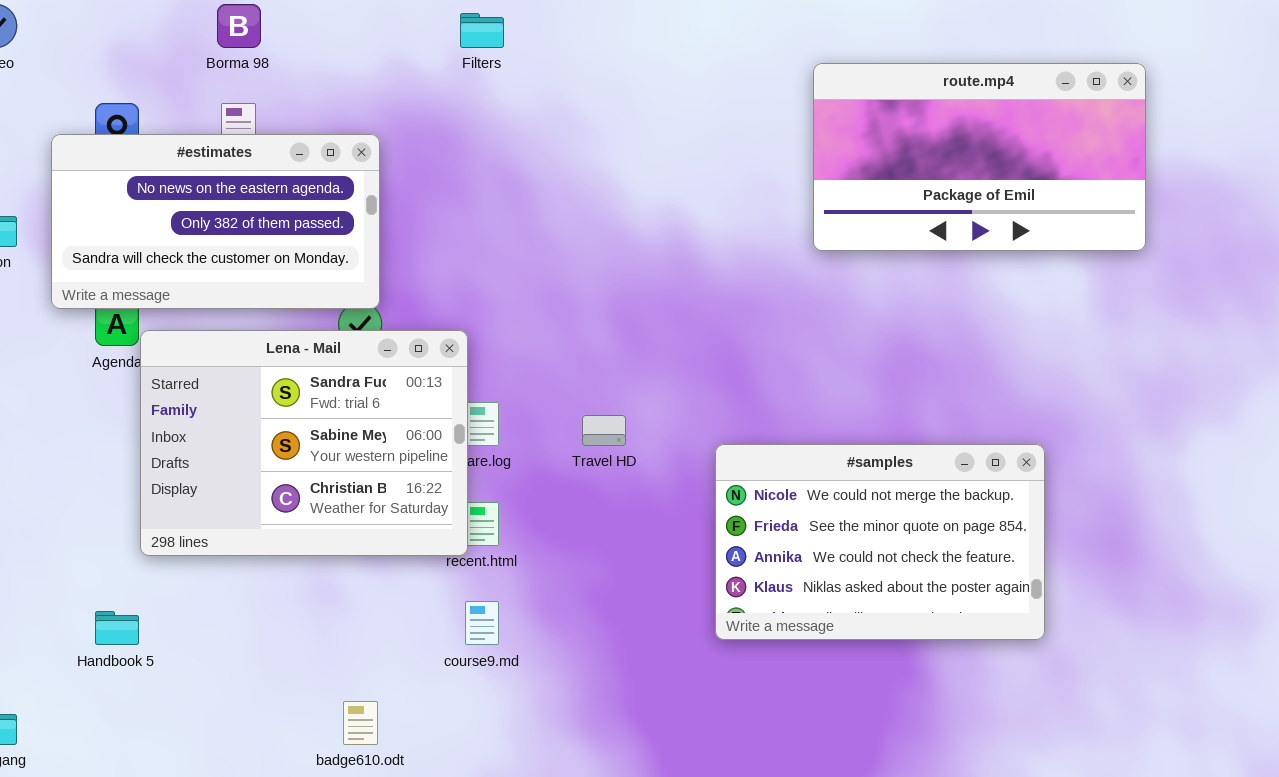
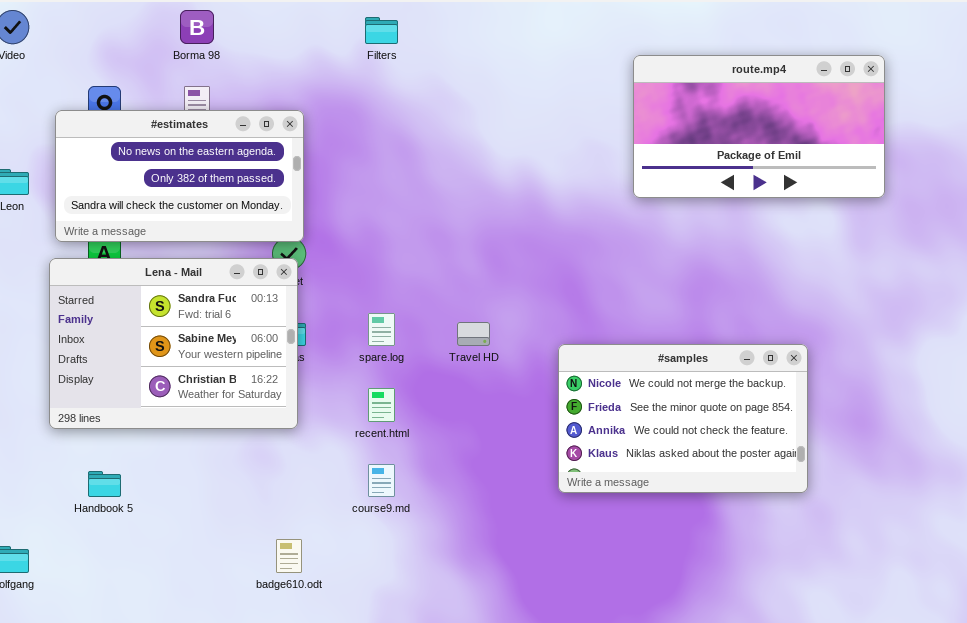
Lena - Mail: [140,330,468,556] -> [49,258,298,429], moved

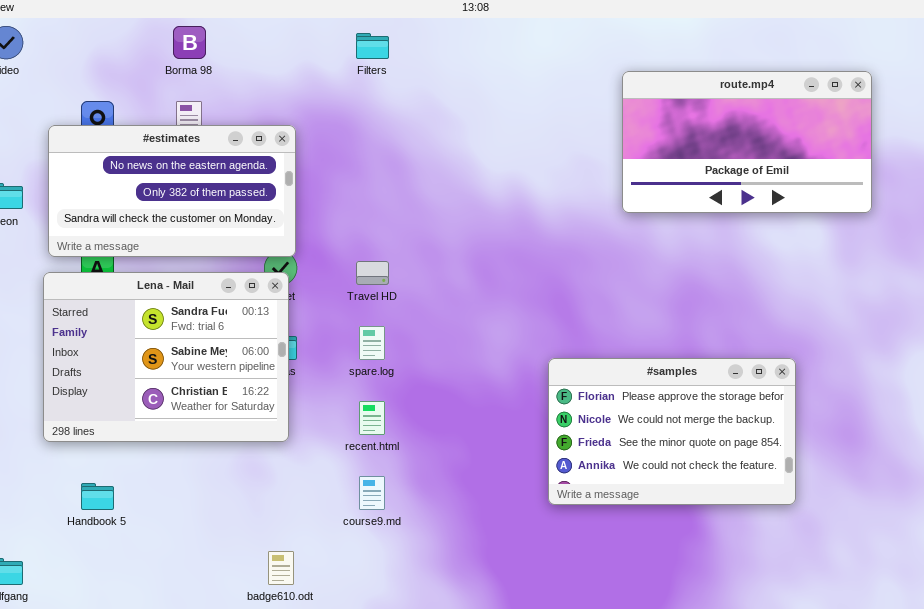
Travel HD: [457,322,490,346] -> [356,261,389,285], moved
#samples: [558,344,808,493] -> [548,358,796,505], scrolled up 1 row

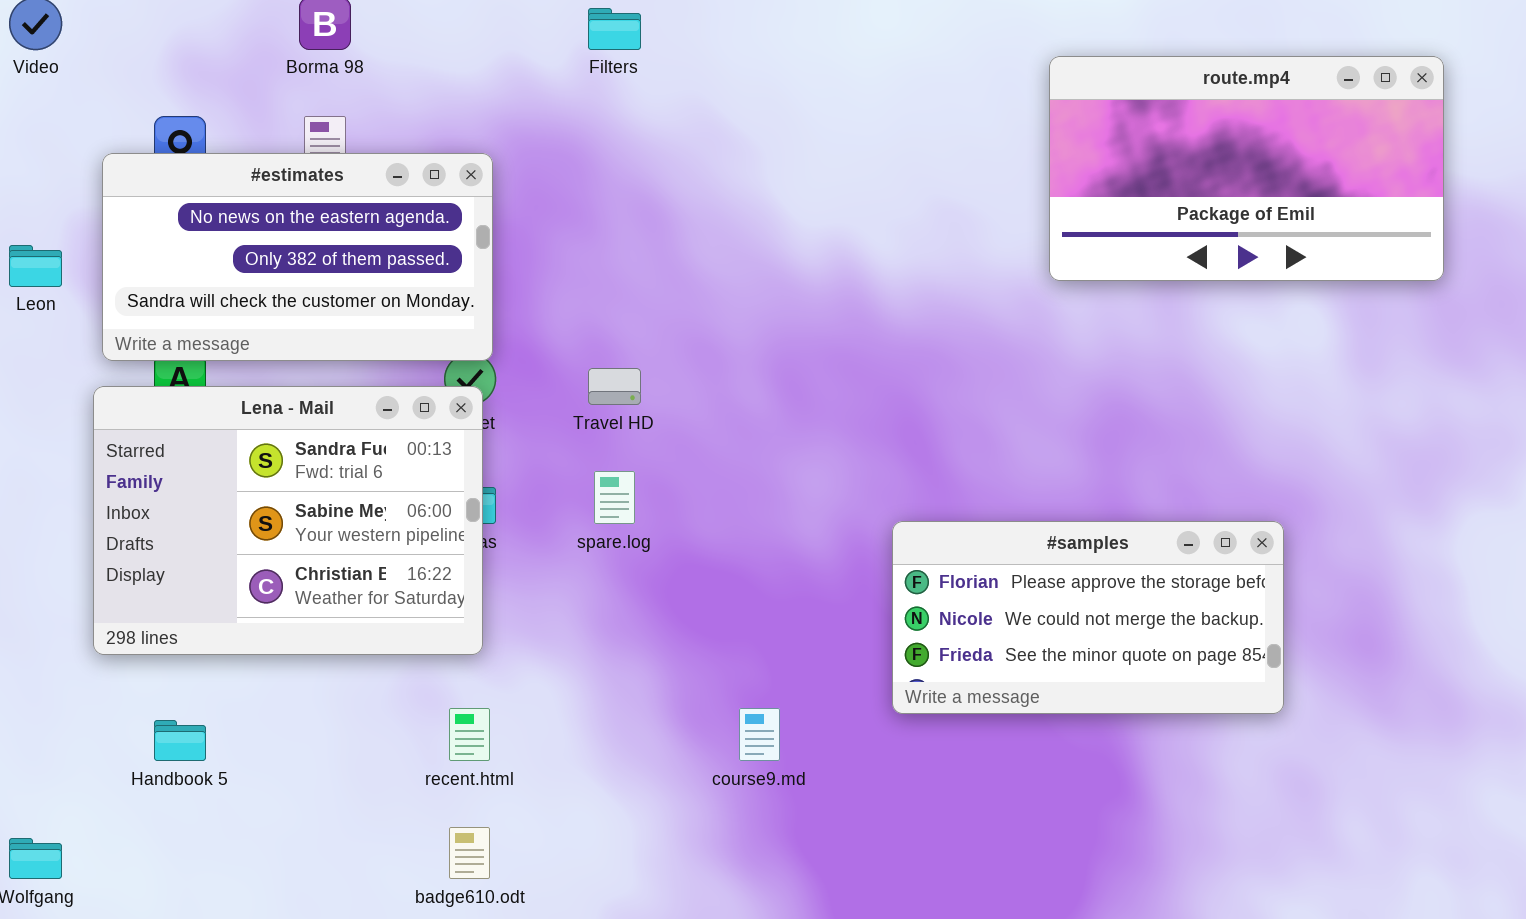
route.mp4: [622,71,872,213] -> [1049,56,1444,281], moved
#samples: [548,358,796,505] -> [892,521,1284,714], resized
recent.html: [359,401,385,435] -> [449,708,490,761], moved
course9.md: [359,476,385,510] -> [739,708,780,761], moved

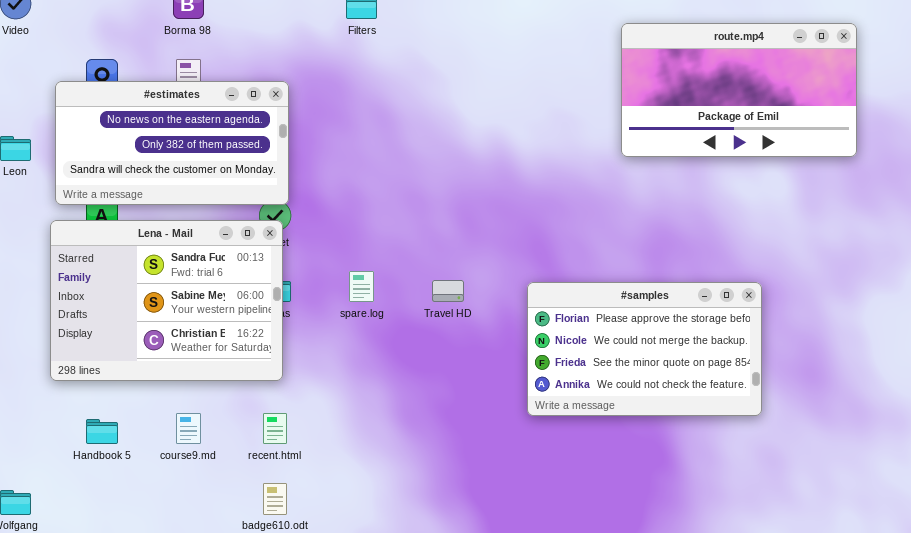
Travel HD: [588,368,641,405] -> [432,280,464,302], moved
#samples: [892,521,1284,714] -> [527,282,762,416], resized
course9.md: [739,708,780,761] -> [176,413,201,444], moved

